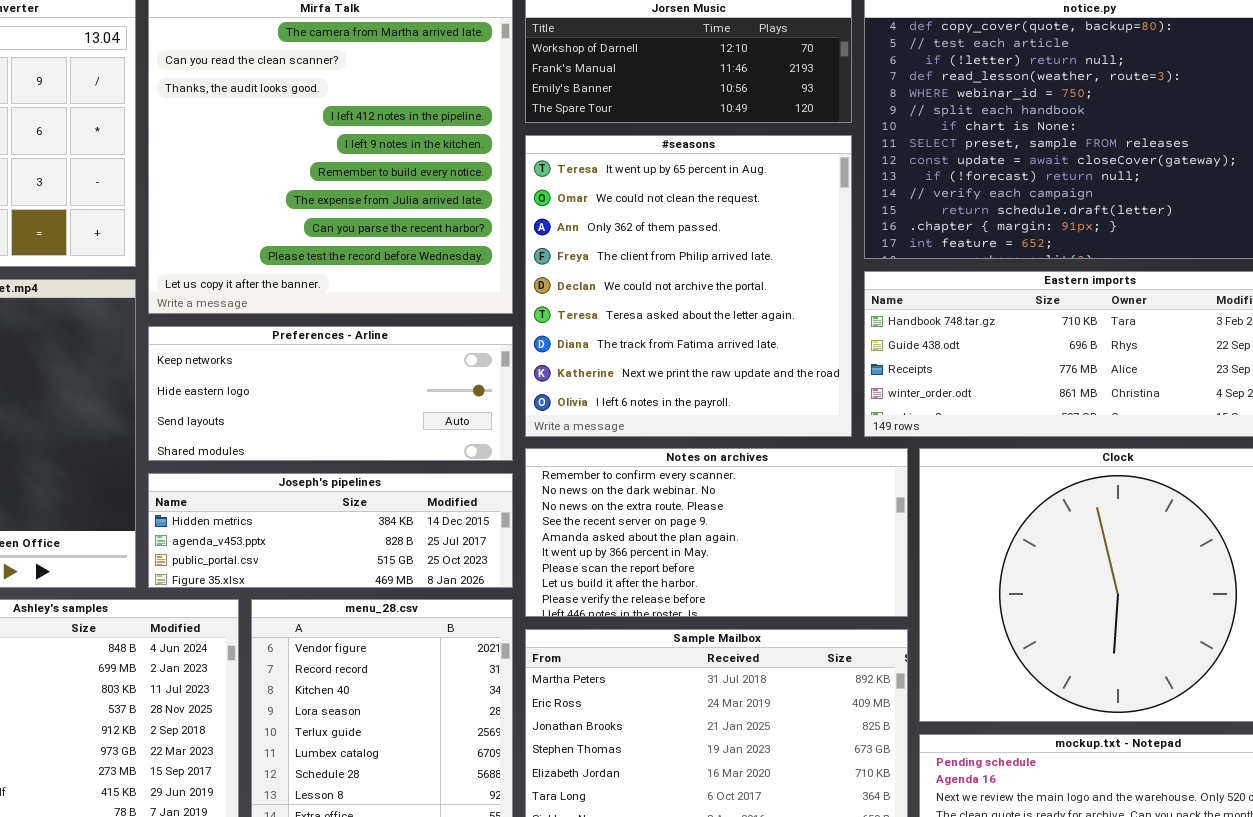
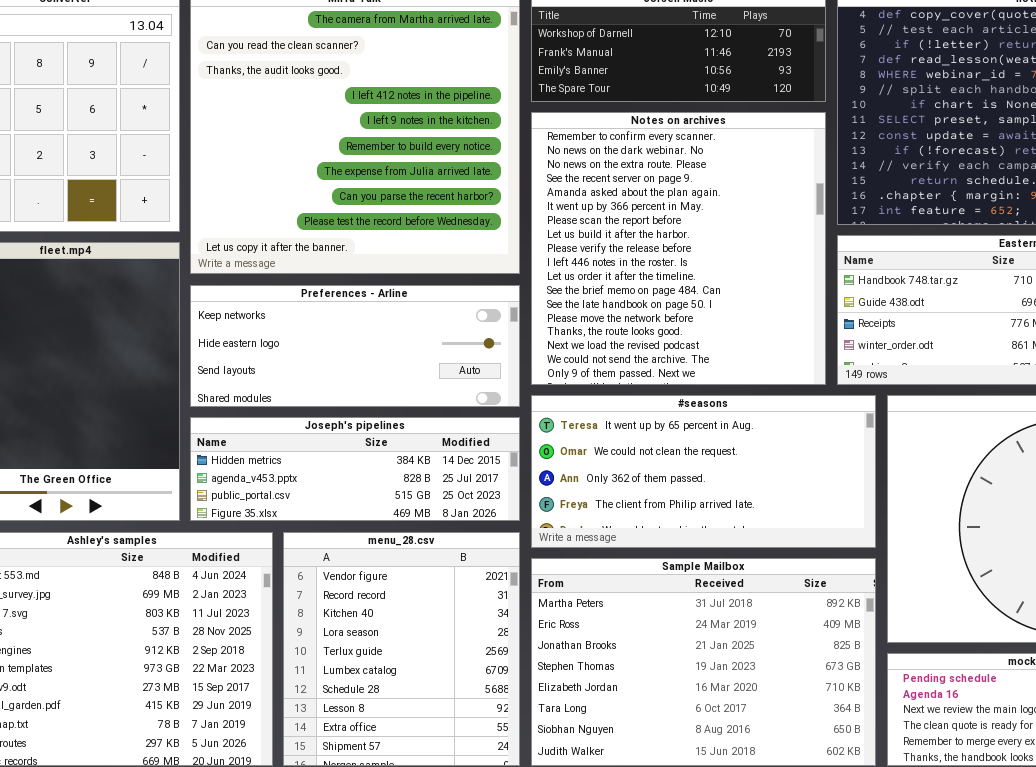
#seasons: [525,135,852,437] -> [531,395,876,548], moved, resized
Notes on archives: [525,448,908,617] -> [531,112,826,385], moved, resized

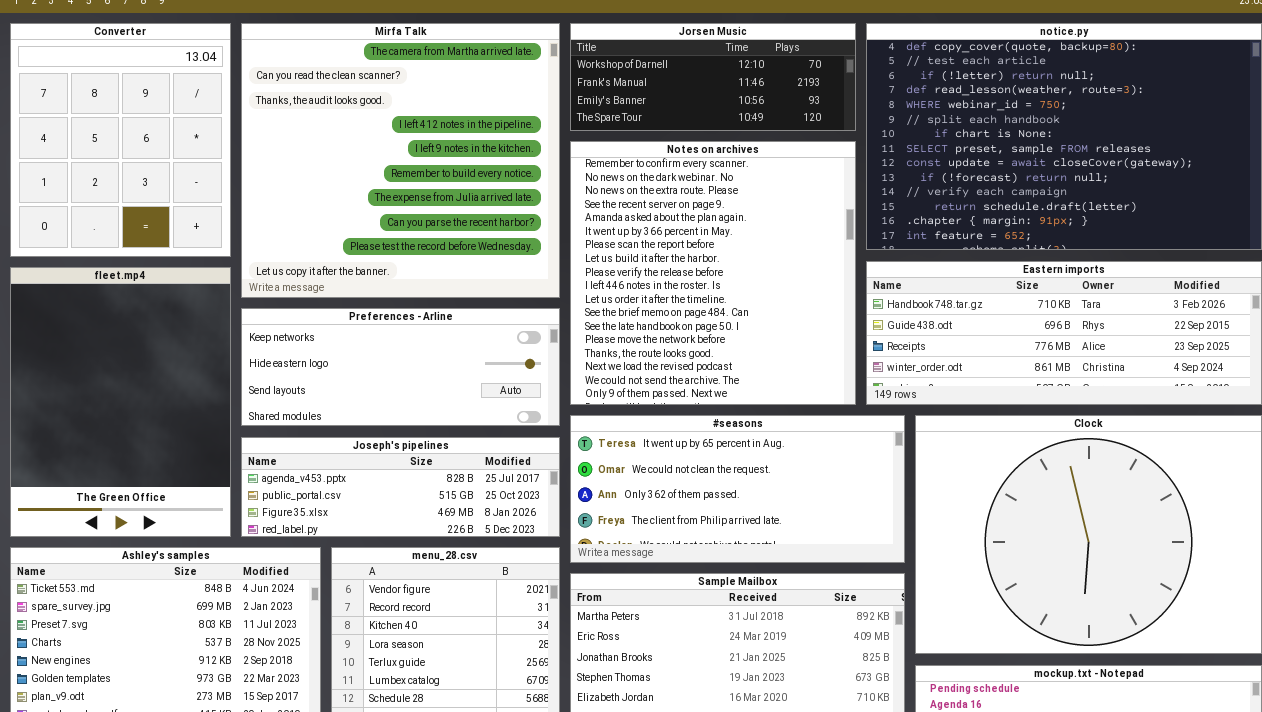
Joseph's pipelines: [190,417,520,521] -> [241,437,560,537], scrolled down 1 row

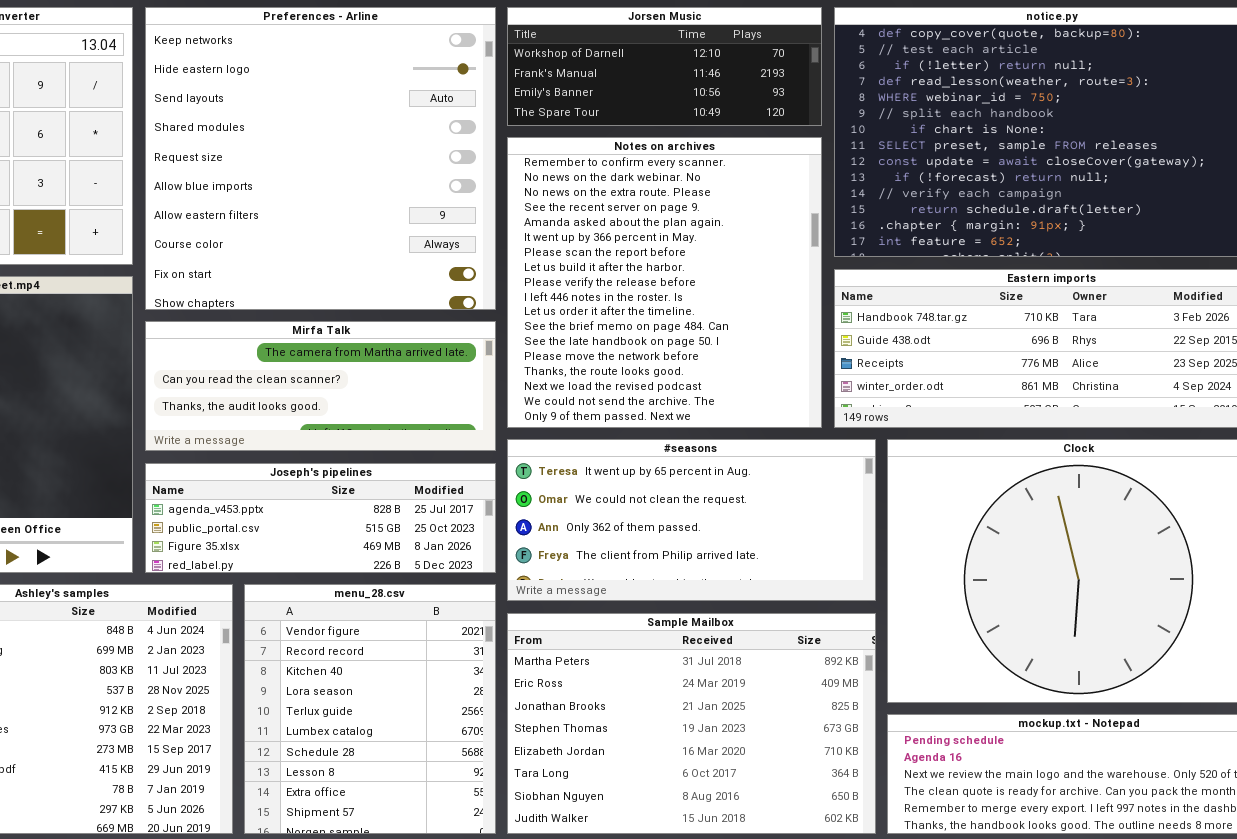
Mirfa Talk: [241,23,560,298] -> [145,321,496,451], moved, resized
Preferences - Arline: [241,308,560,426] -> [145,7,496,310], moved, resized

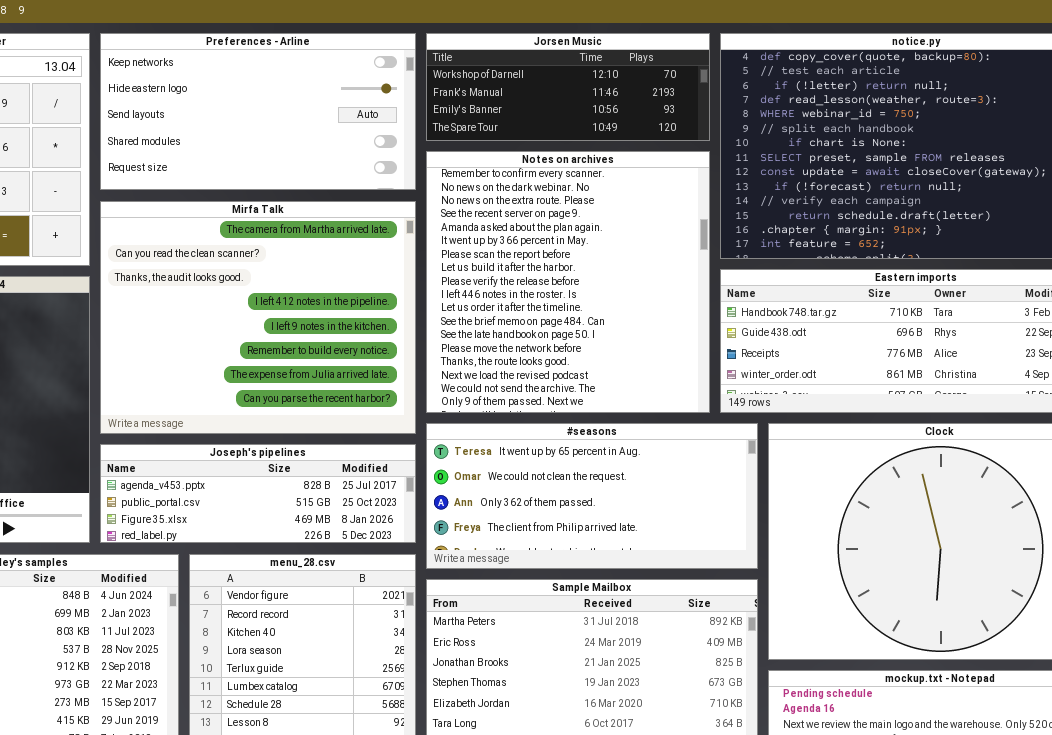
Preferences - Arline: [145,7,496,310] -> [100,33,416,190], resized
Mirfa Talk: [145,321,496,451] -> [100,201,416,434], resized

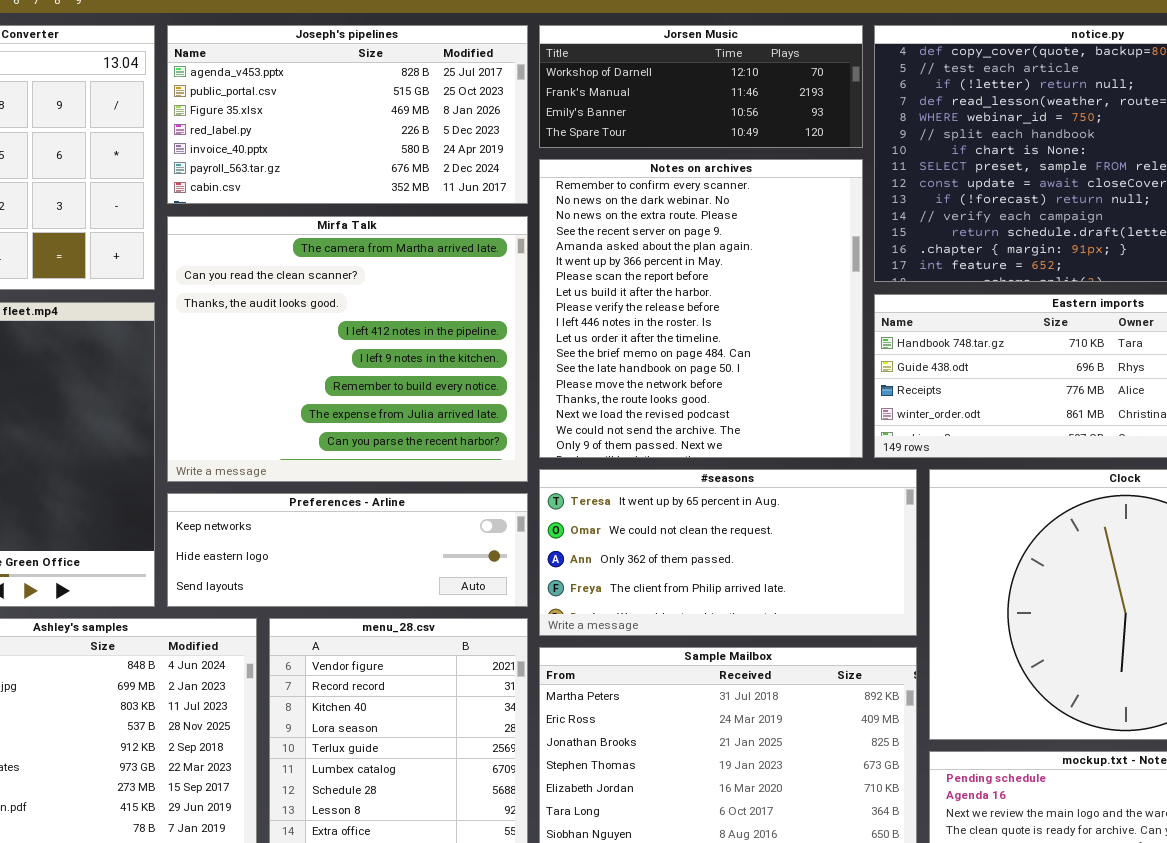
Preferences - Arline: [100,33,416,190] -> [167,493,528,607], moved, resized
Joseph's pipelines: [100,444,416,543] -> [167,25,528,204], moved, resized

